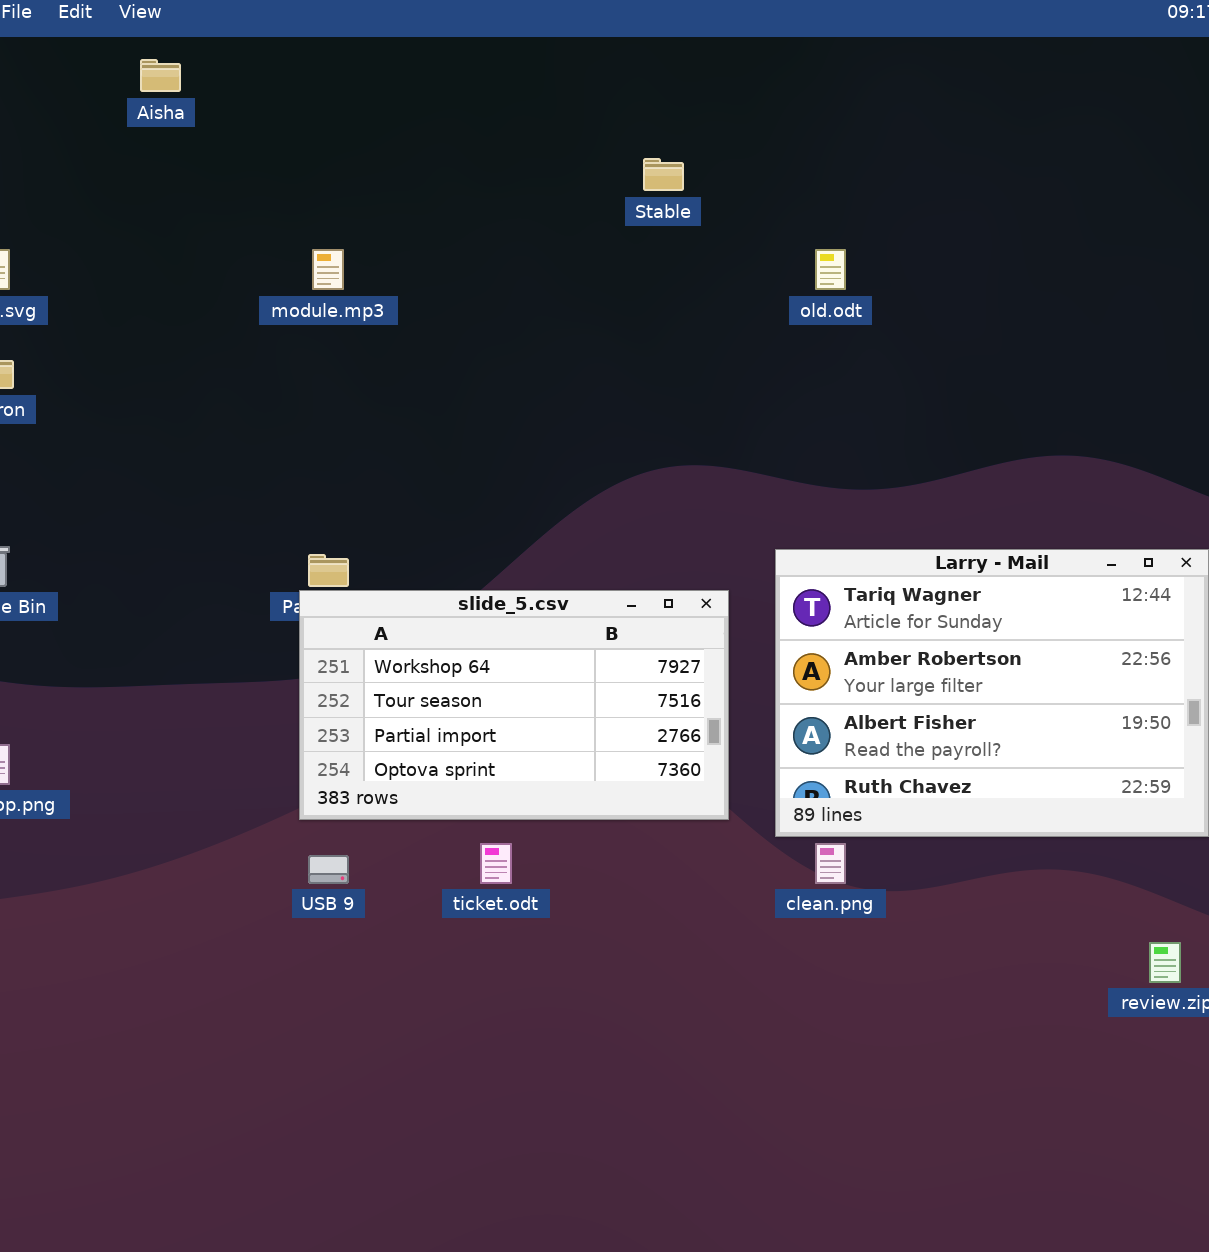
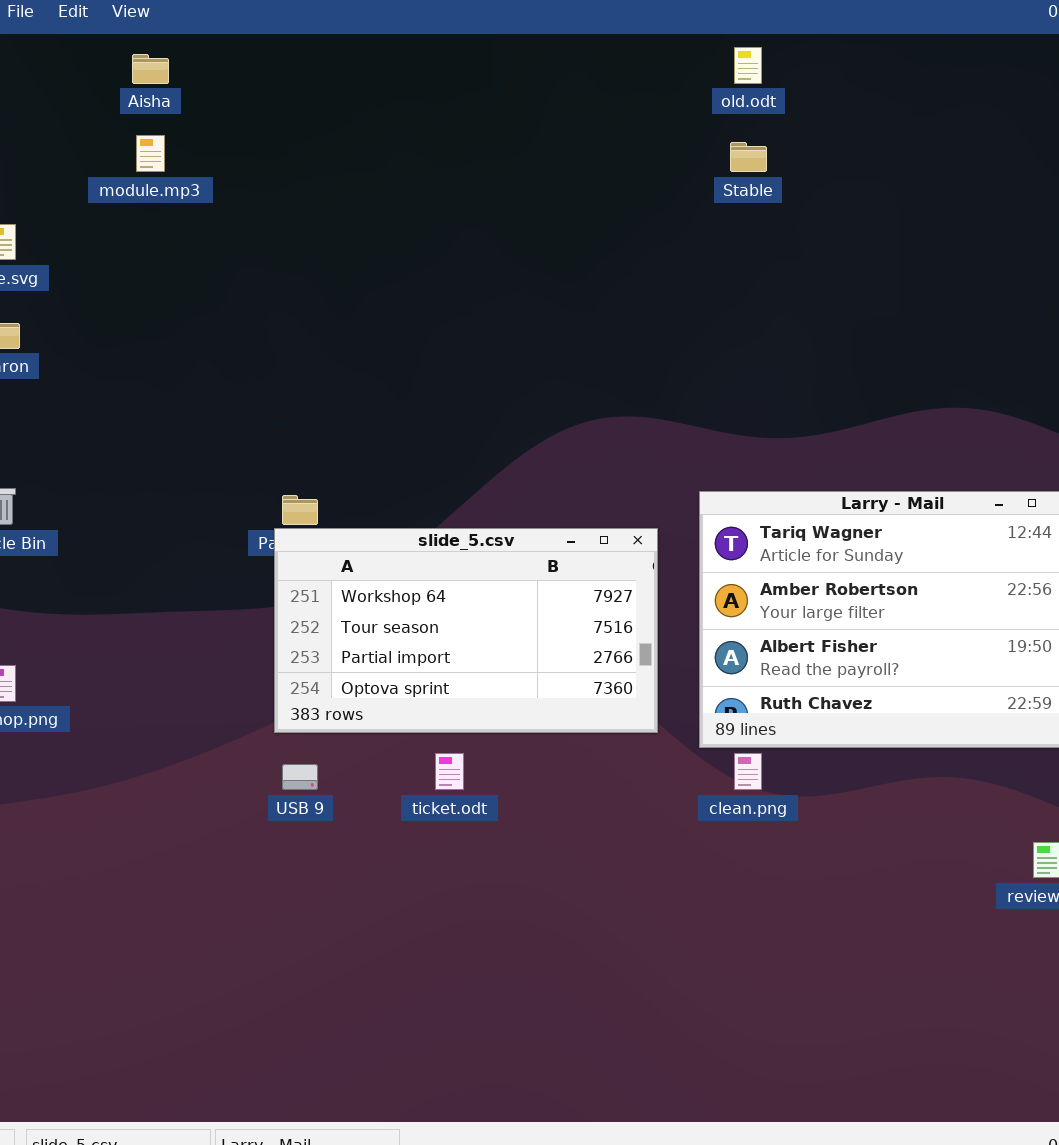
Stable: [643,158,684,191] -> [730,142,767,172], moved
module.mp3: [312,249,344,290] -> [136,135,165,172], moved
old.odt: [815,249,846,290] -> [734,47,762,84], moved

